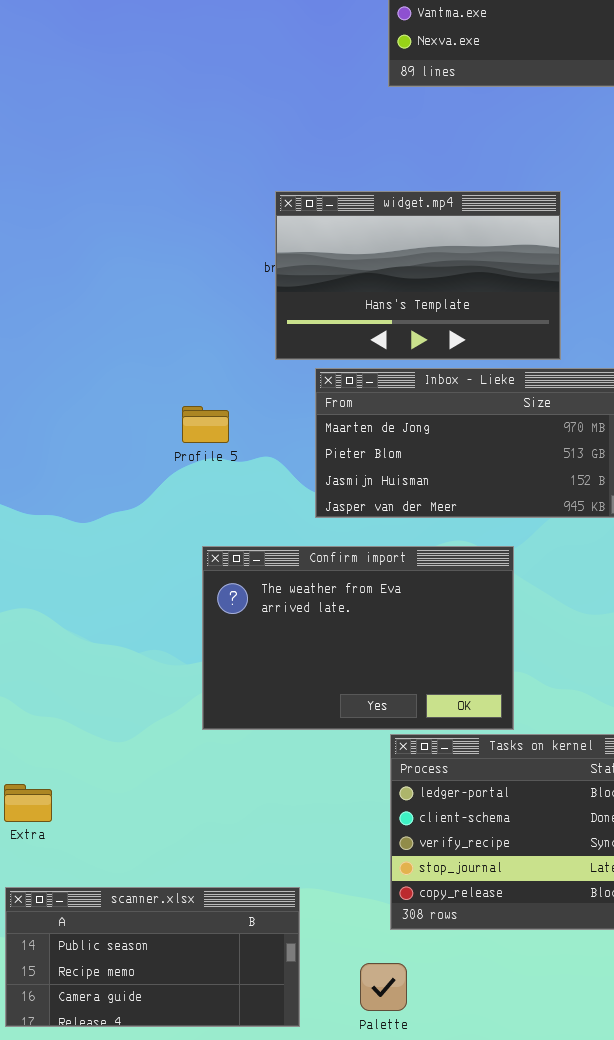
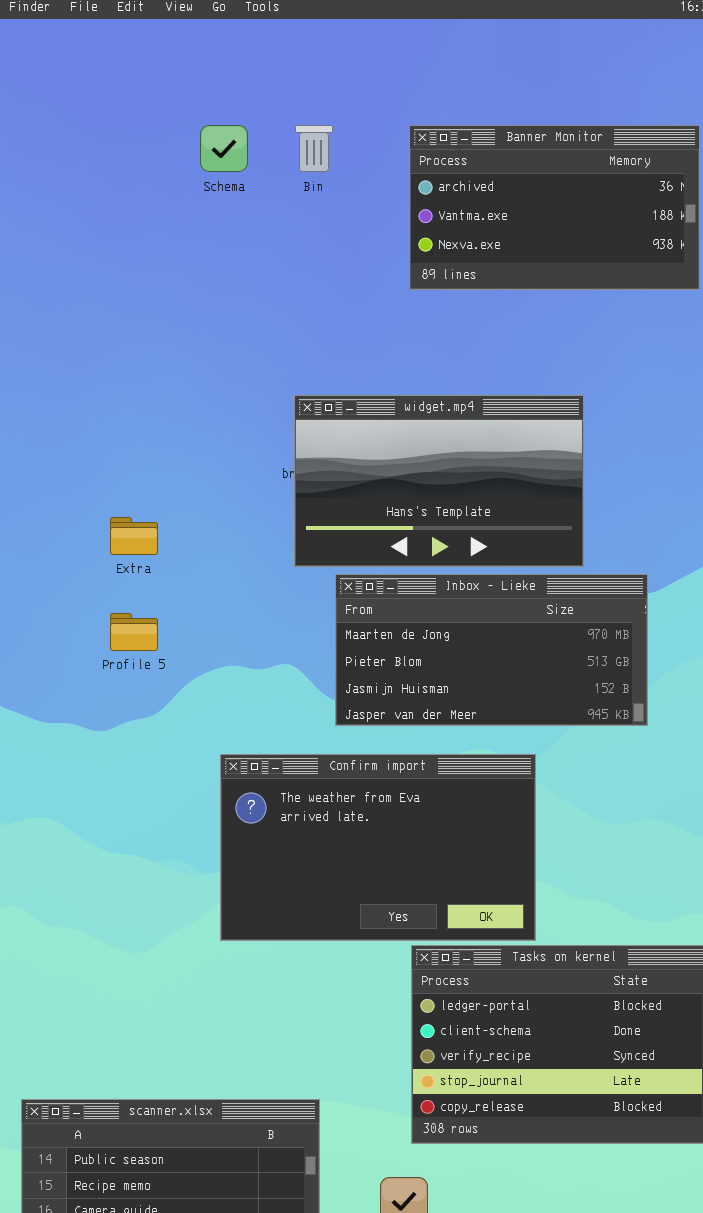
Profile 5: [182,406,229,443] -> [110,613,158,651], moved
Extra: [4,784,52,822] -> [110,517,158,555], moved

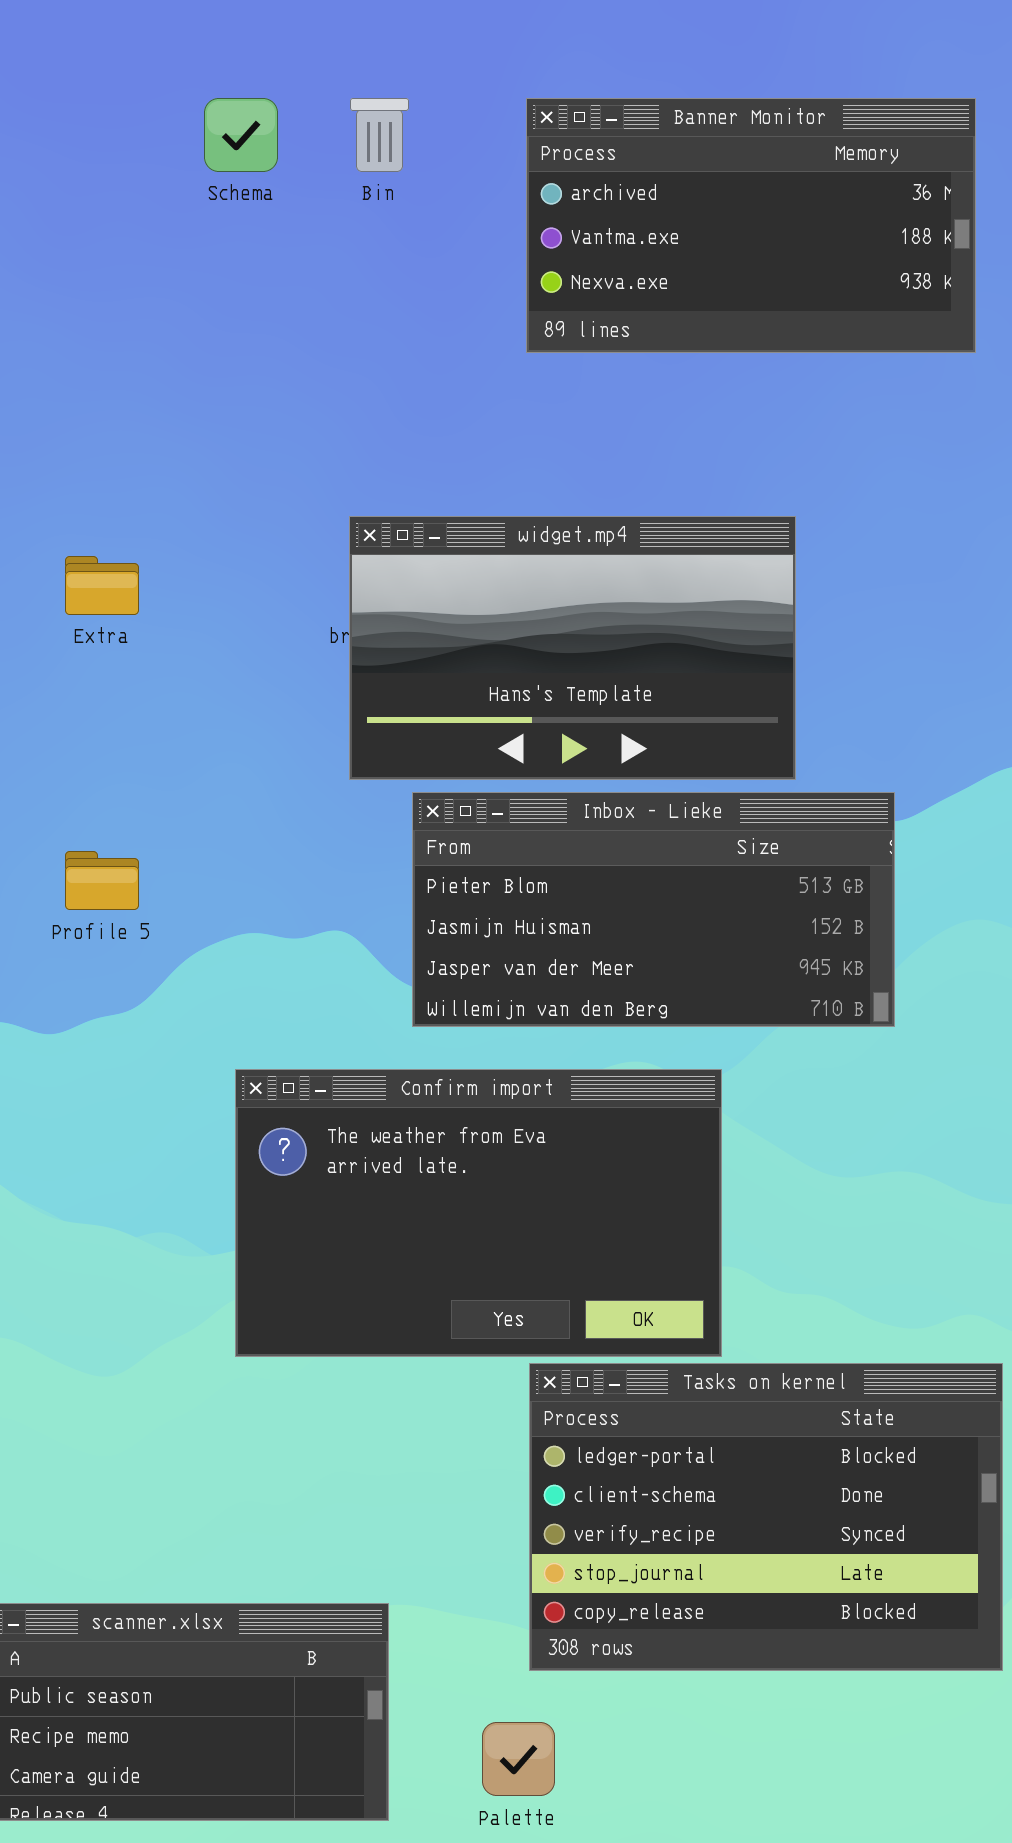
Extra: [110,517,158,555] -> [65,556,139,615], moved
Inbox - Lieke: [335,574,648,726] -> [412,792,895,1027], scrolled down 1 row

